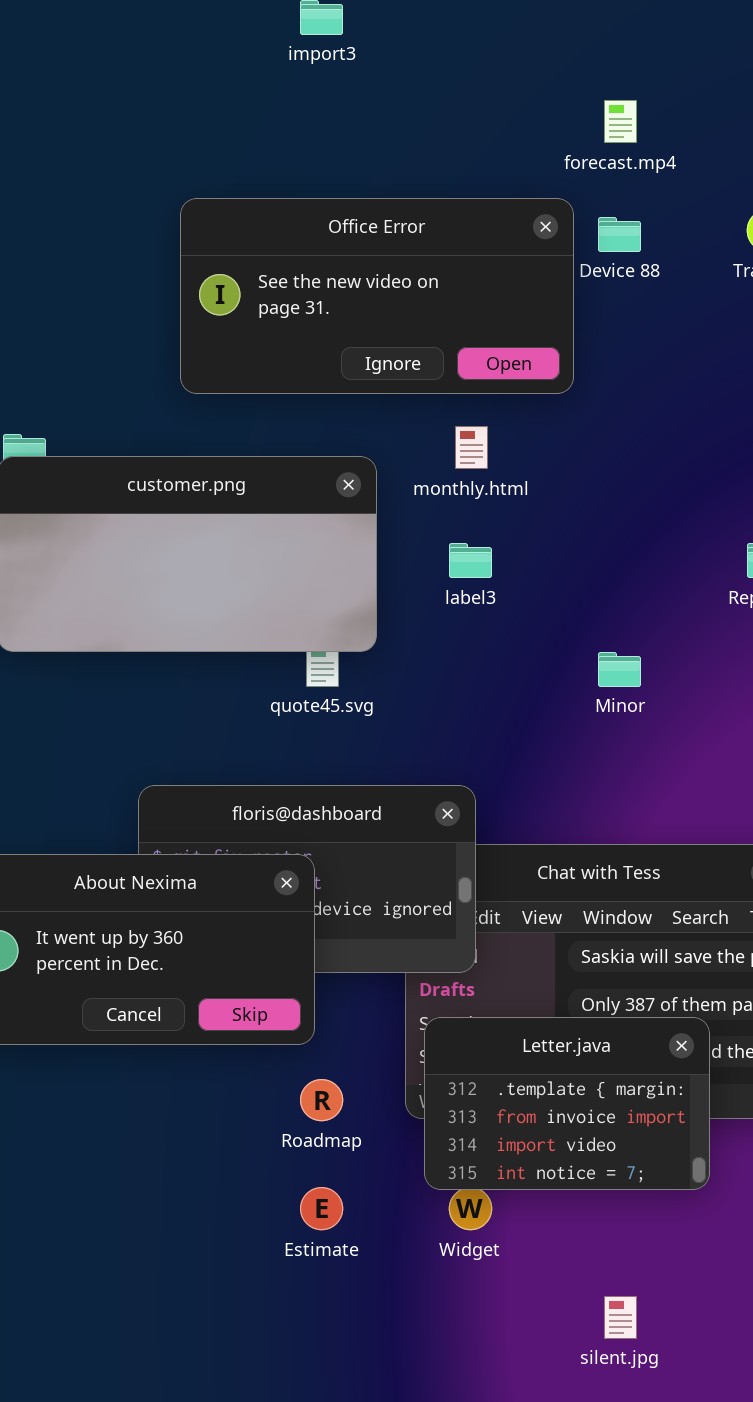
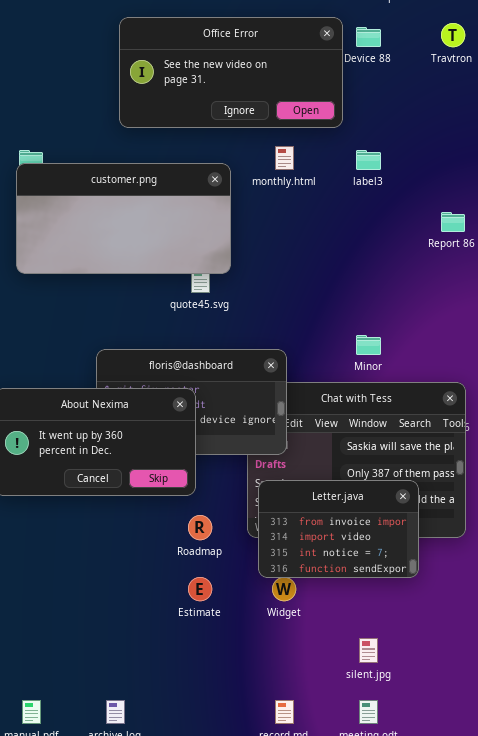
label3: [449,543,492,578] -> [356,150,381,170], moved
Minor: [598,652,641,687] -> [356,335,381,355], moved
Letter.java: [424,1017,710,1190] -> [258,480,419,578], scrolled down 1 row

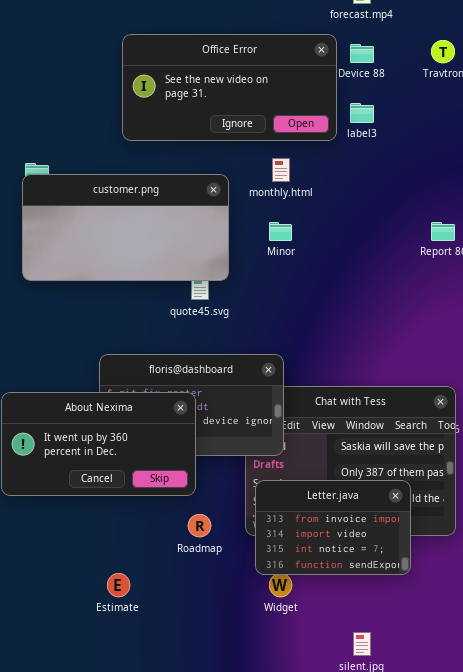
label3: [356,150,381,170] -> [350,103,374,123], moved
Minor: [356,335,381,355] -> [269,222,292,241], moved
Estimate: [188,577,212,601] -> [107,573,130,597], moved

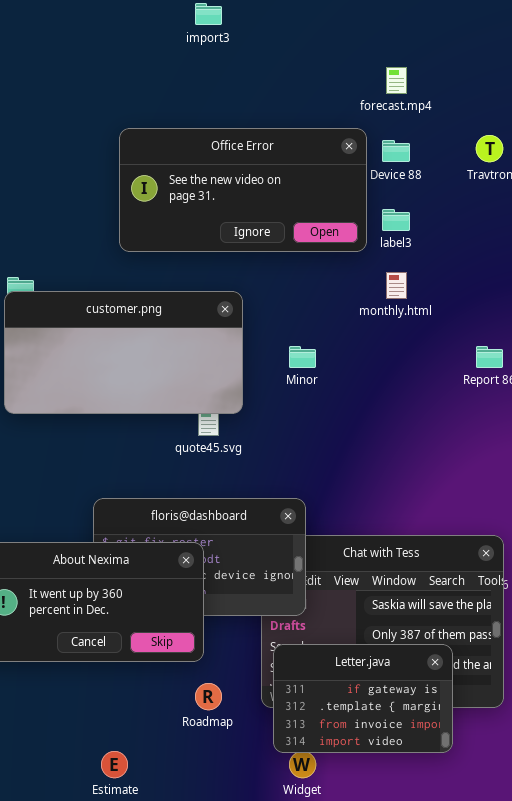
monthly.html: [272,158,290,182] -> [386,272,407,299], moved
Letter.java: [255,480,411,575] -> [273,644,453,753], scrolled up 2 rows

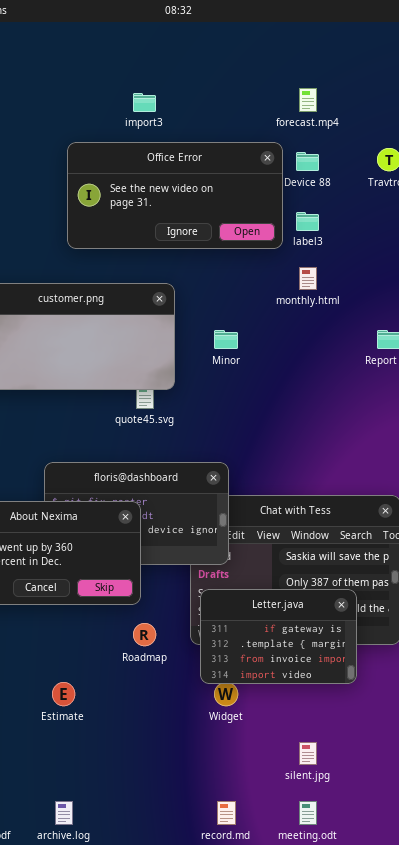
import3: [195,3,222,25] -> [133,93,156,112], moved

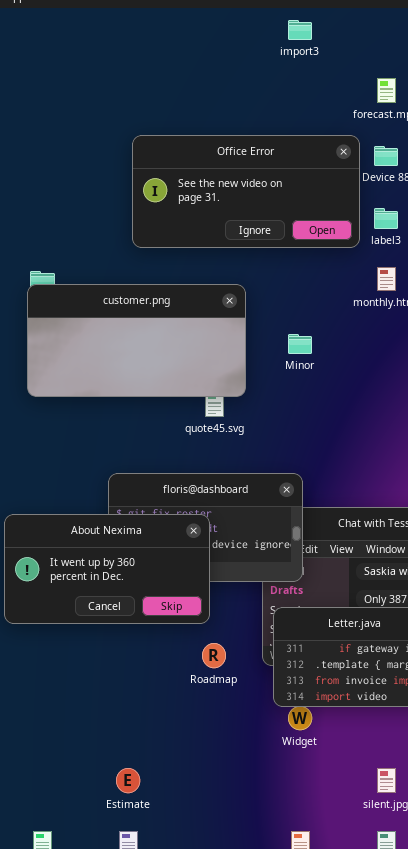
import3: [133,93,156,112] -> [288,20,312,40], moved
Estimate: [52,682,75,706] -> [116,768,140,793], moved

